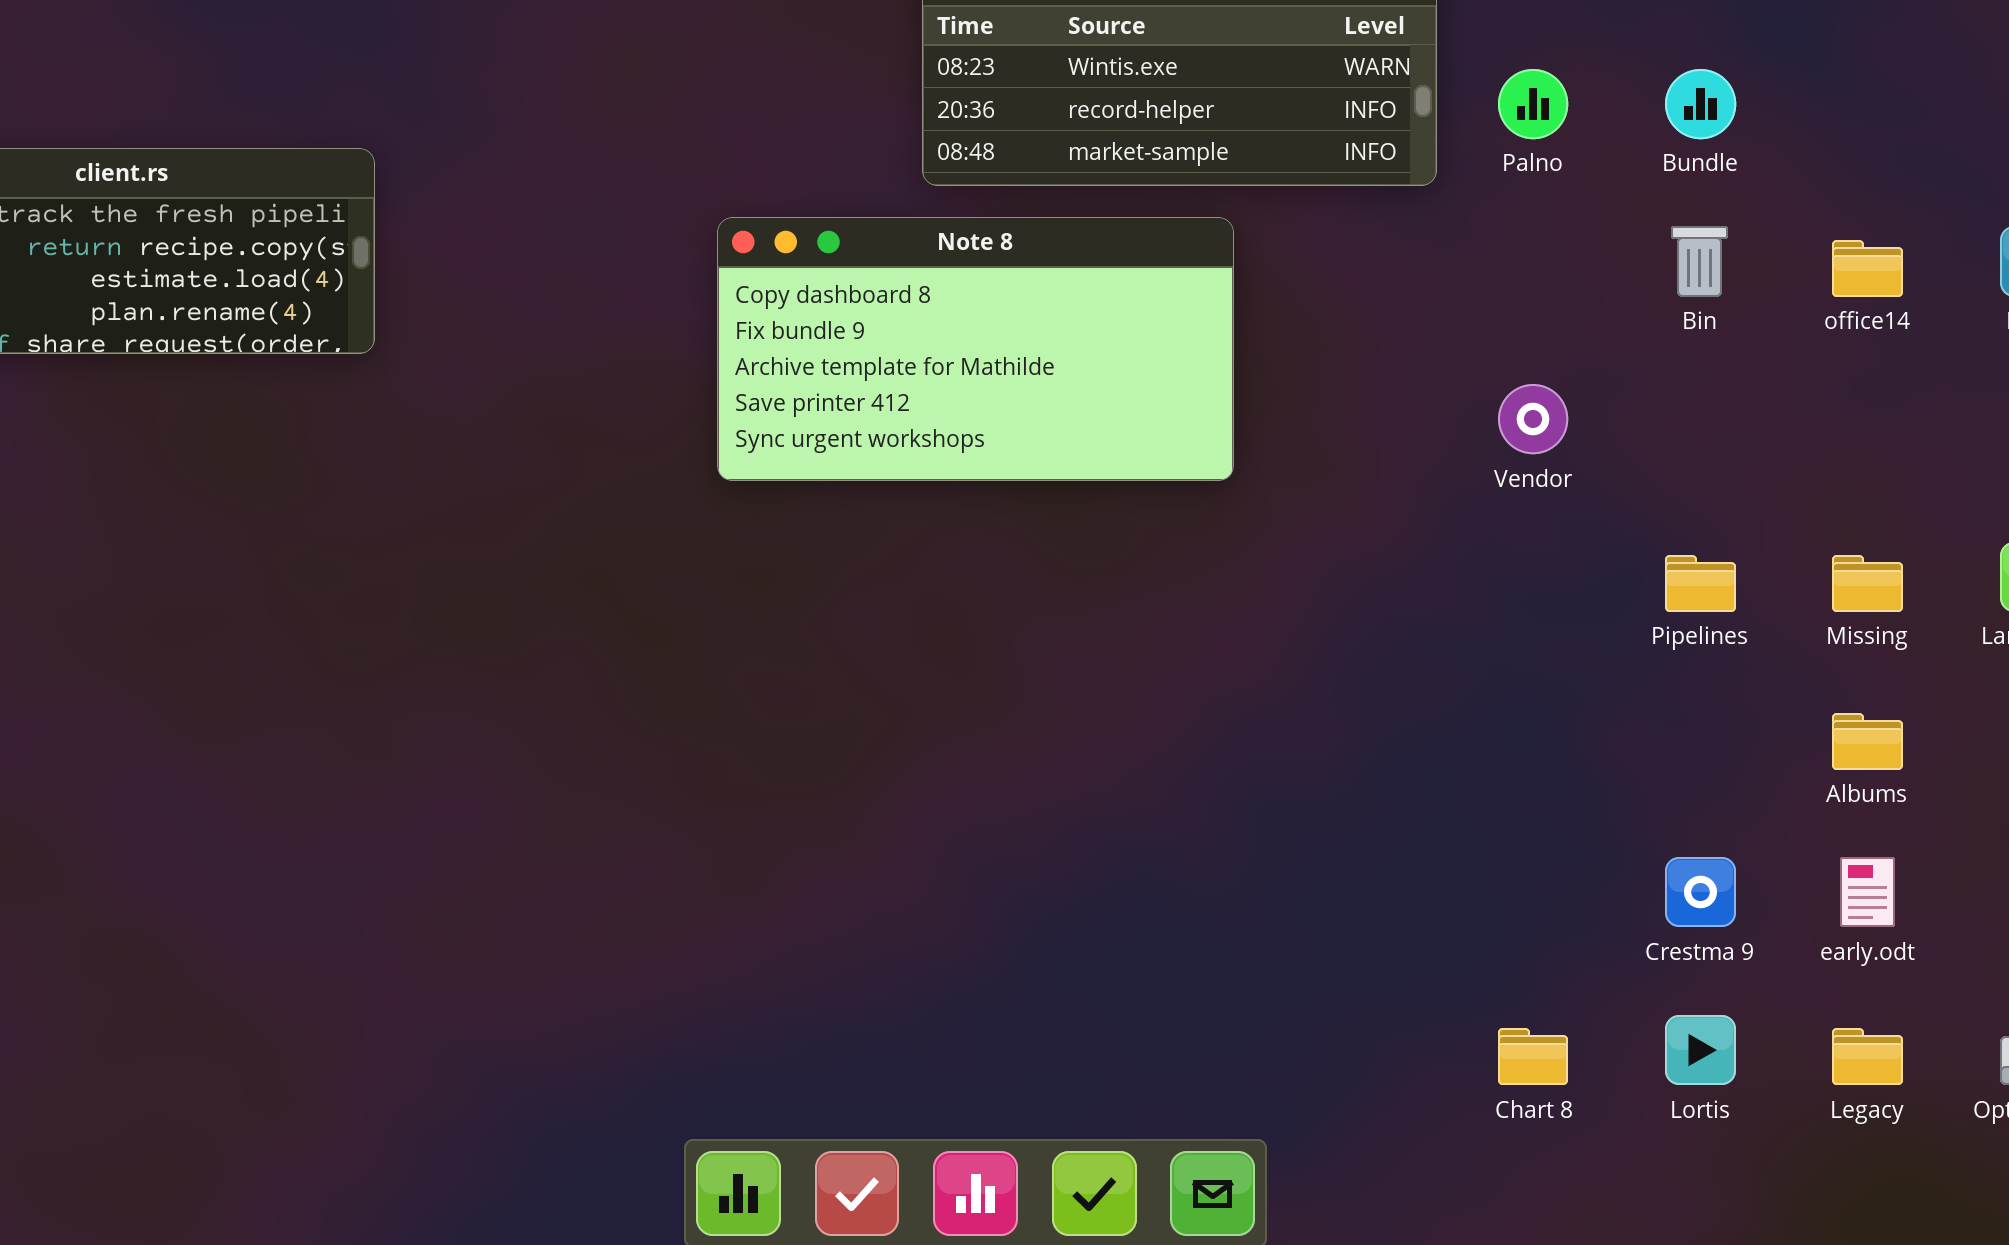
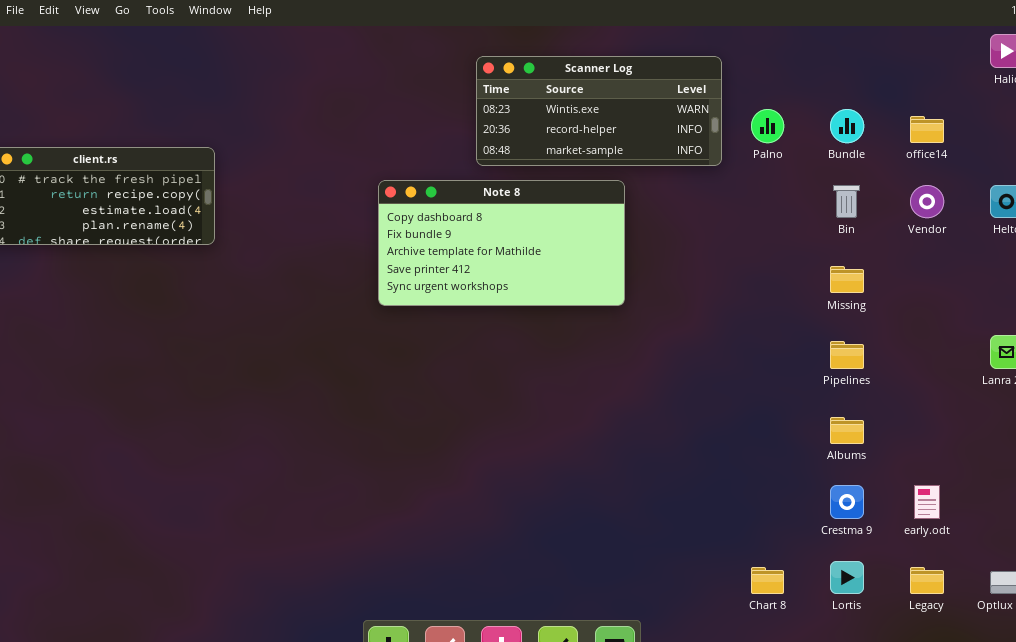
office14: [1832,240,1903,297] -> [910,116,944,143], moved
Vendor: [1498,384,1568,454] -> [910,185,944,218], moved
Missing: [1832,555,1903,612] -> [830,266,864,293], moved
Albums: [1832,713,1903,770] -> [830,417,864,444], moved

